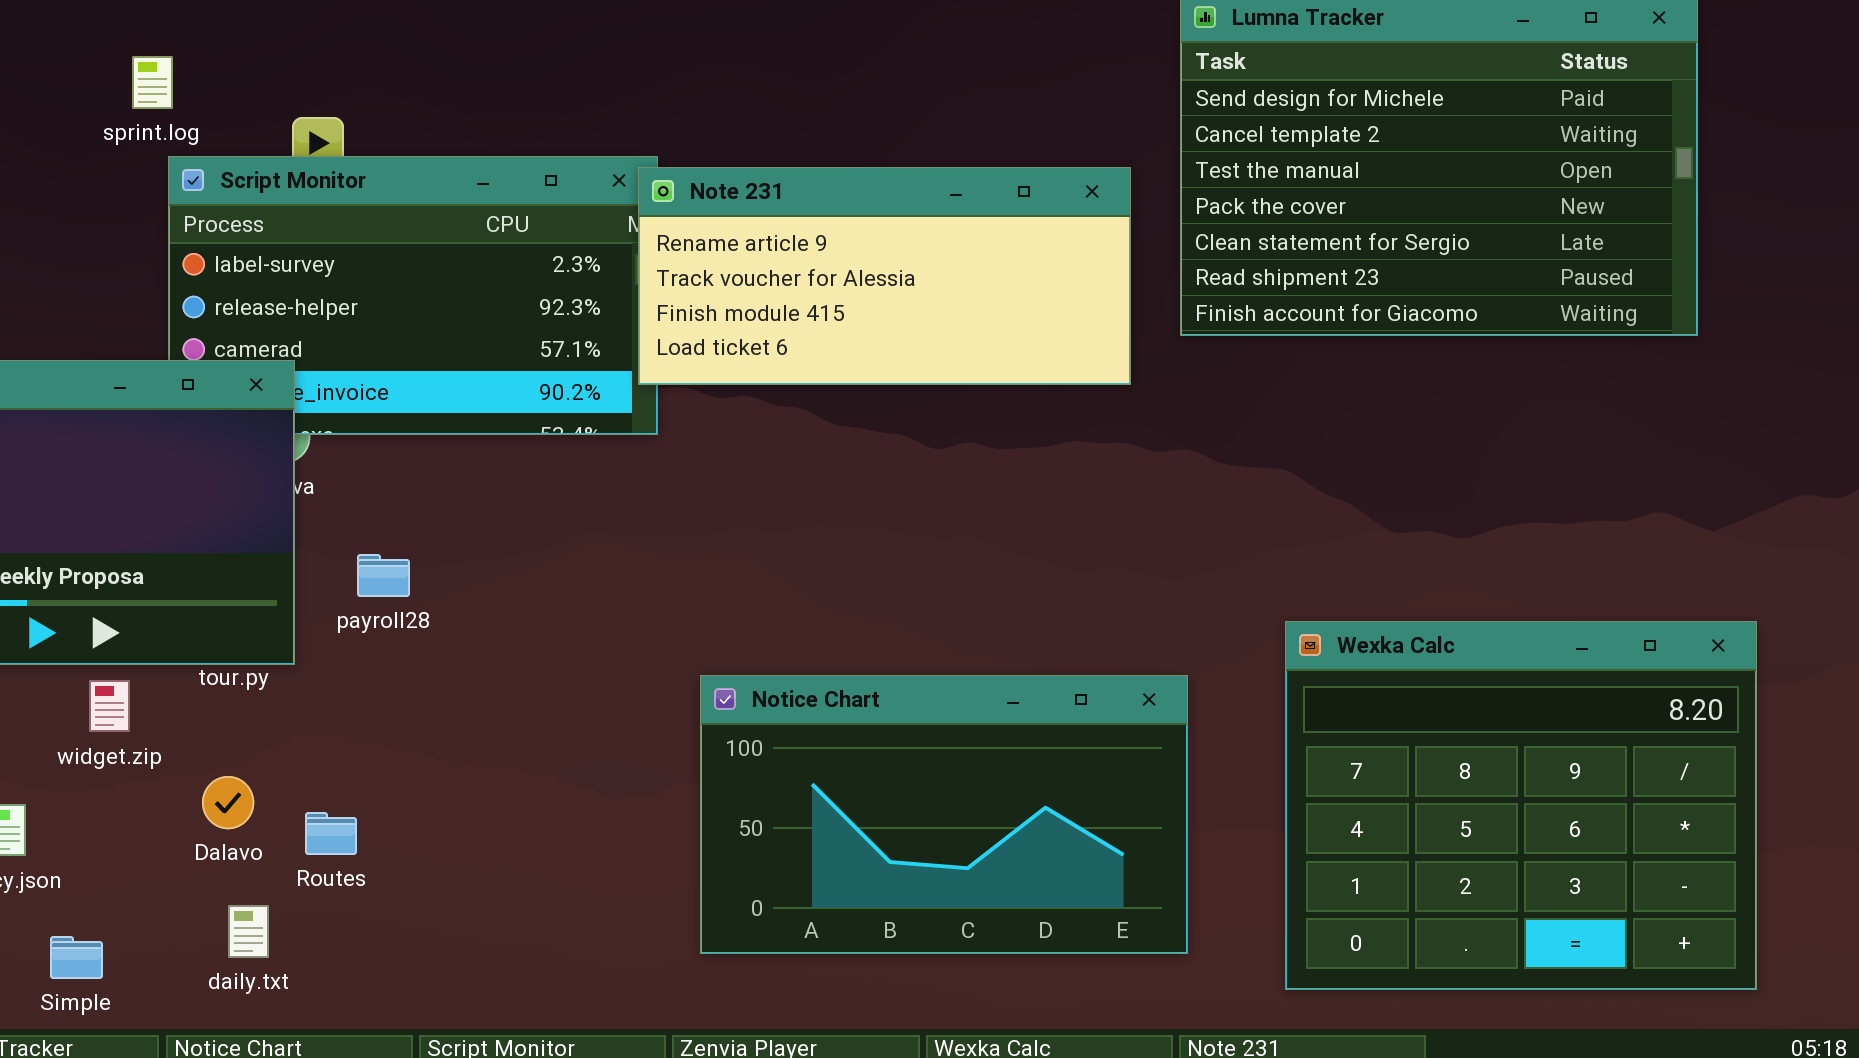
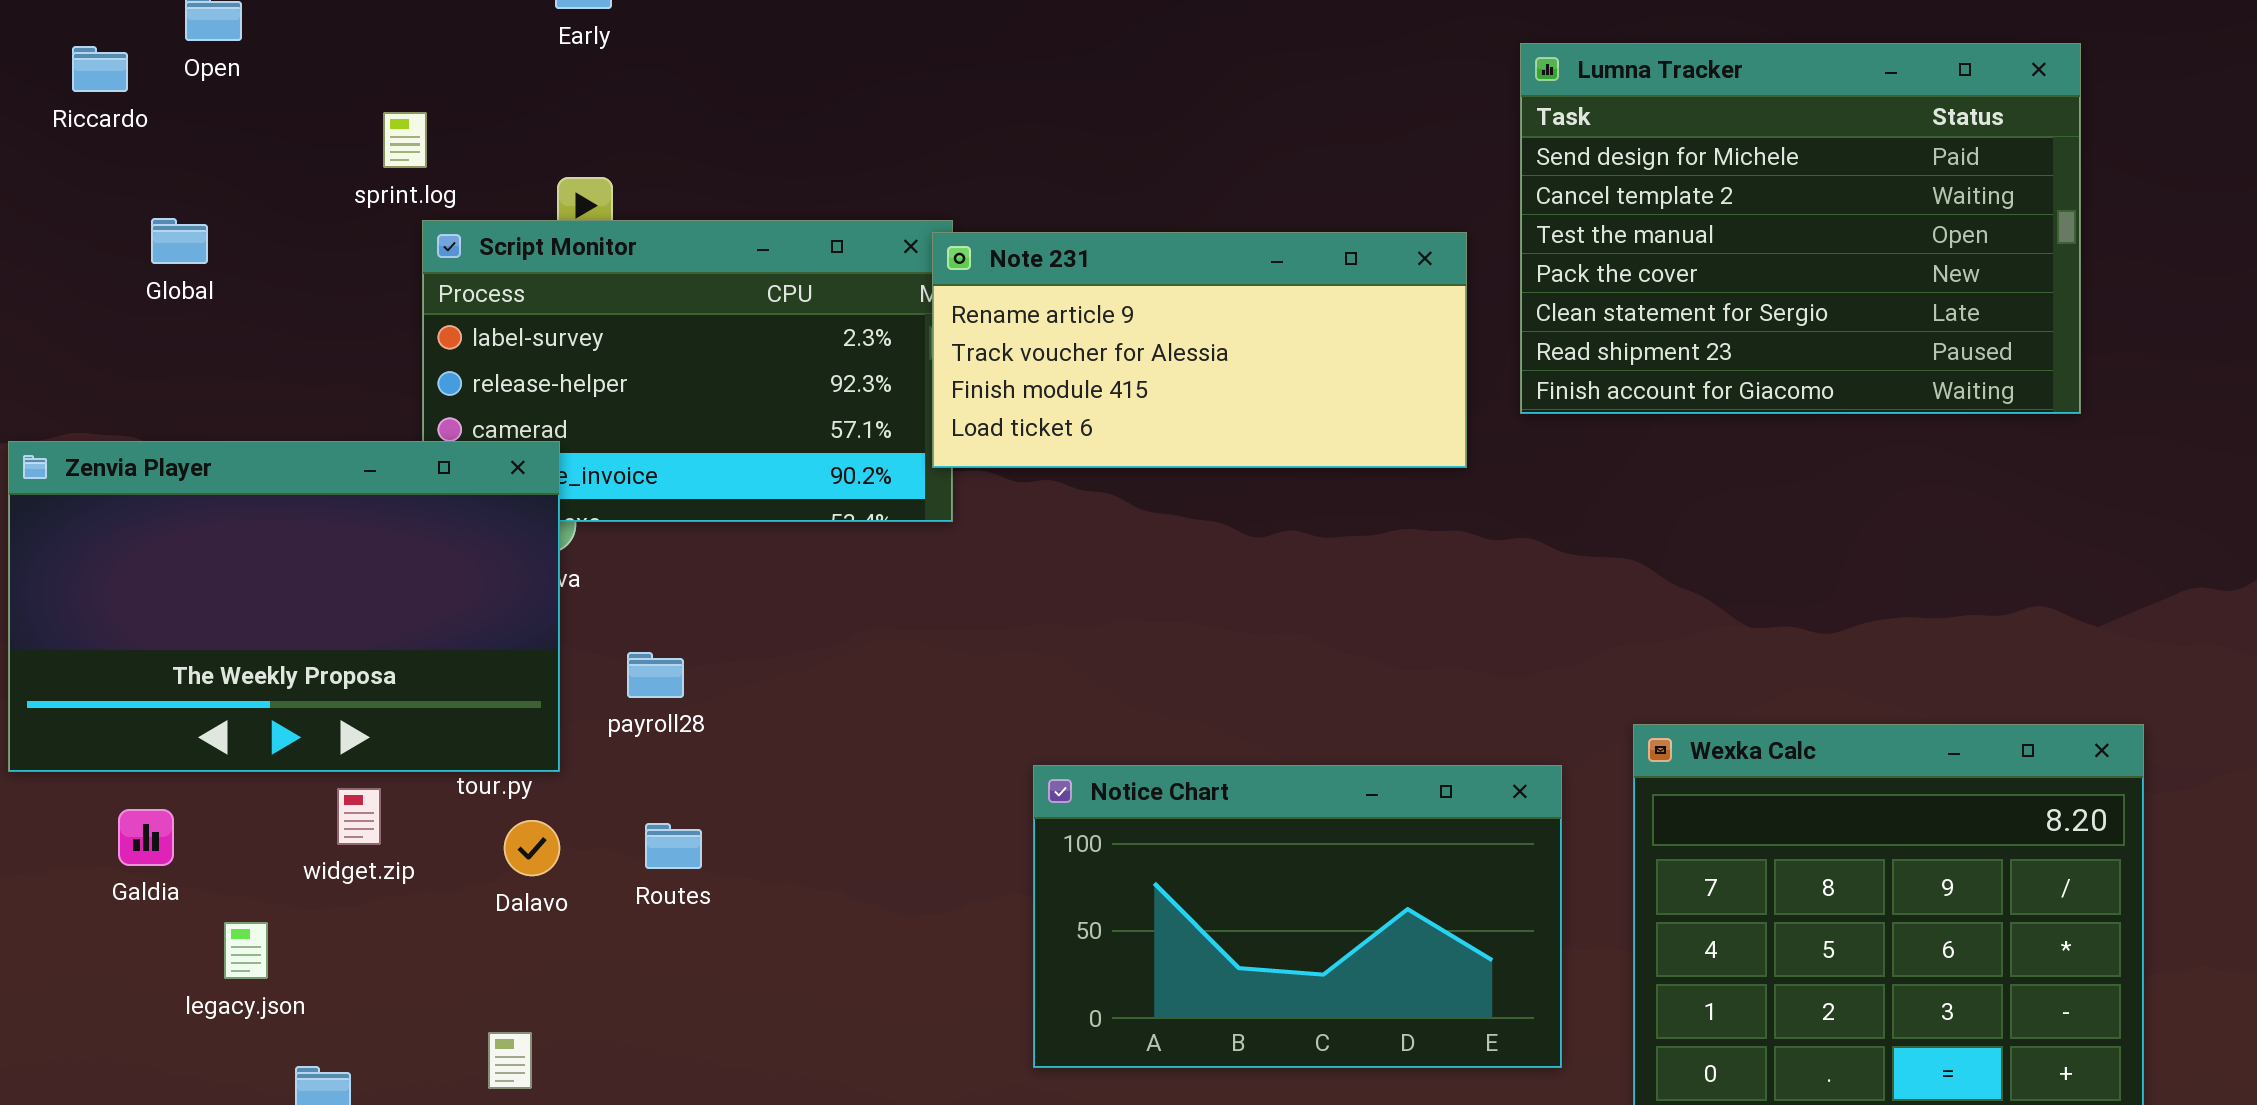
Notice Chart: [700,675,1188,954] -> [1033,765,1562,1068], moved
Dalavo: [202,776,254,829] -> [504,820,560,876], moved
Routes: [305,812,357,855] -> [645,823,702,869], moved

